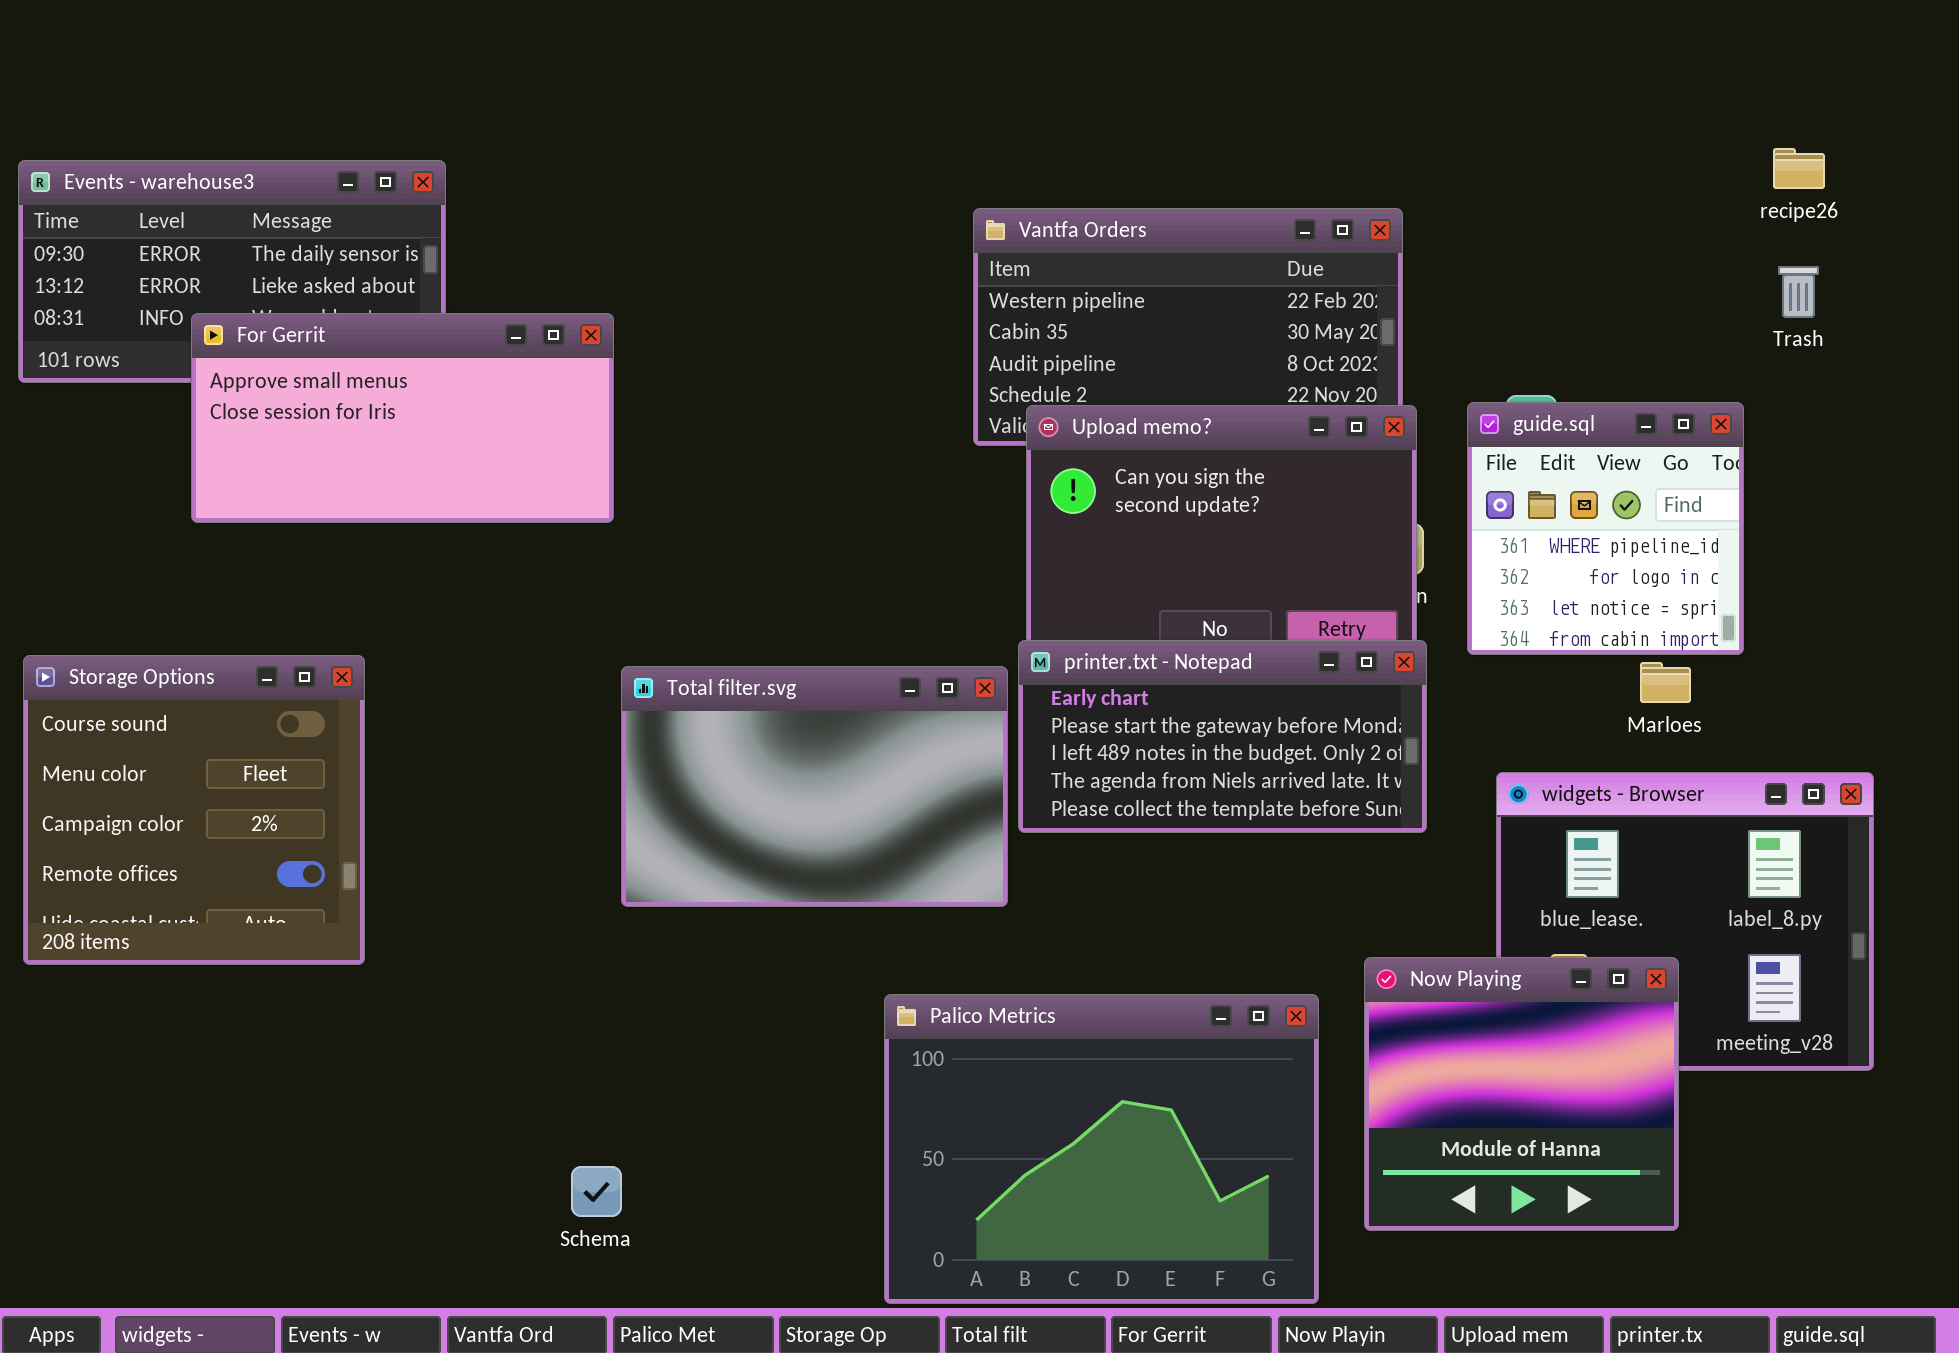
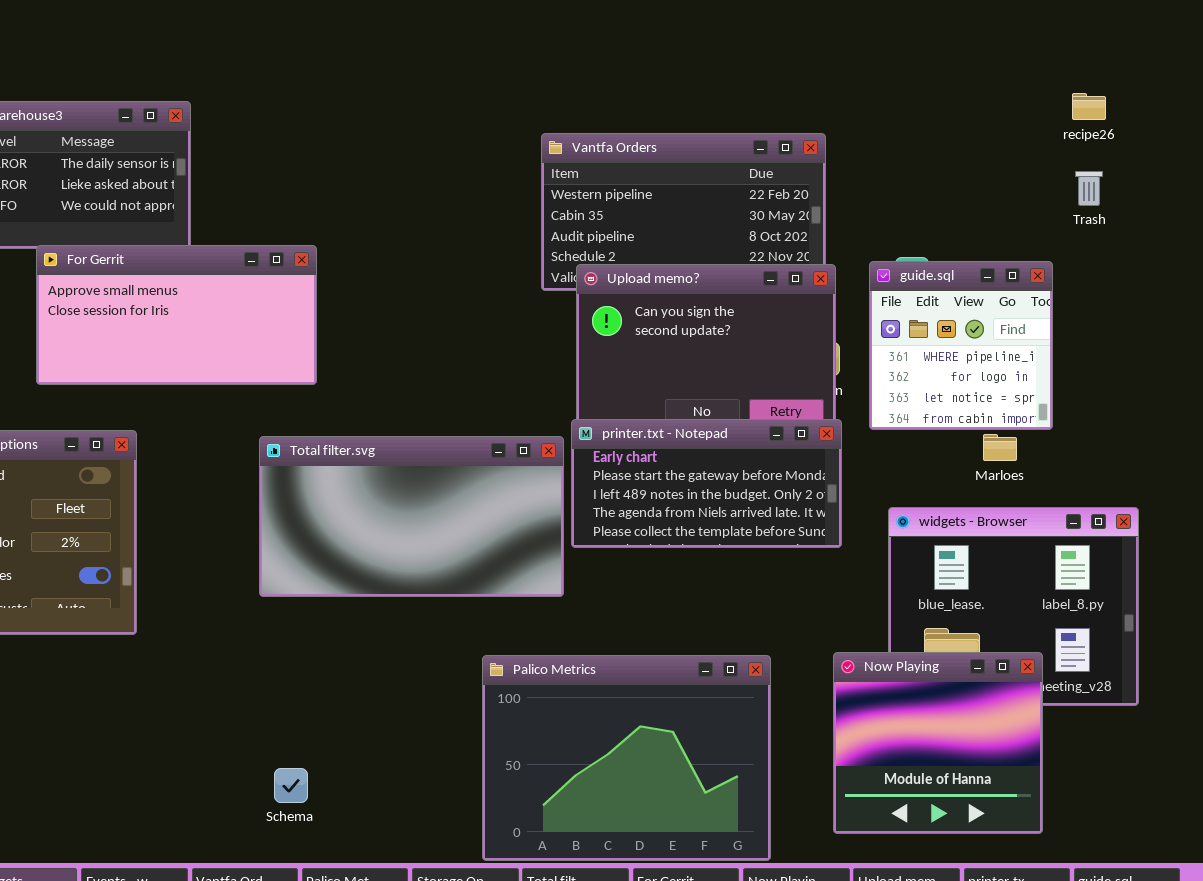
For Gerrit: [191,313,614,523] -> [36,245,317,385], moved
Total filter.svg: [621,666,1008,907] -> [259,436,564,597], resized
Now Playing: [1364,957,1679,1231] -> [833,652,1043,834], moved

